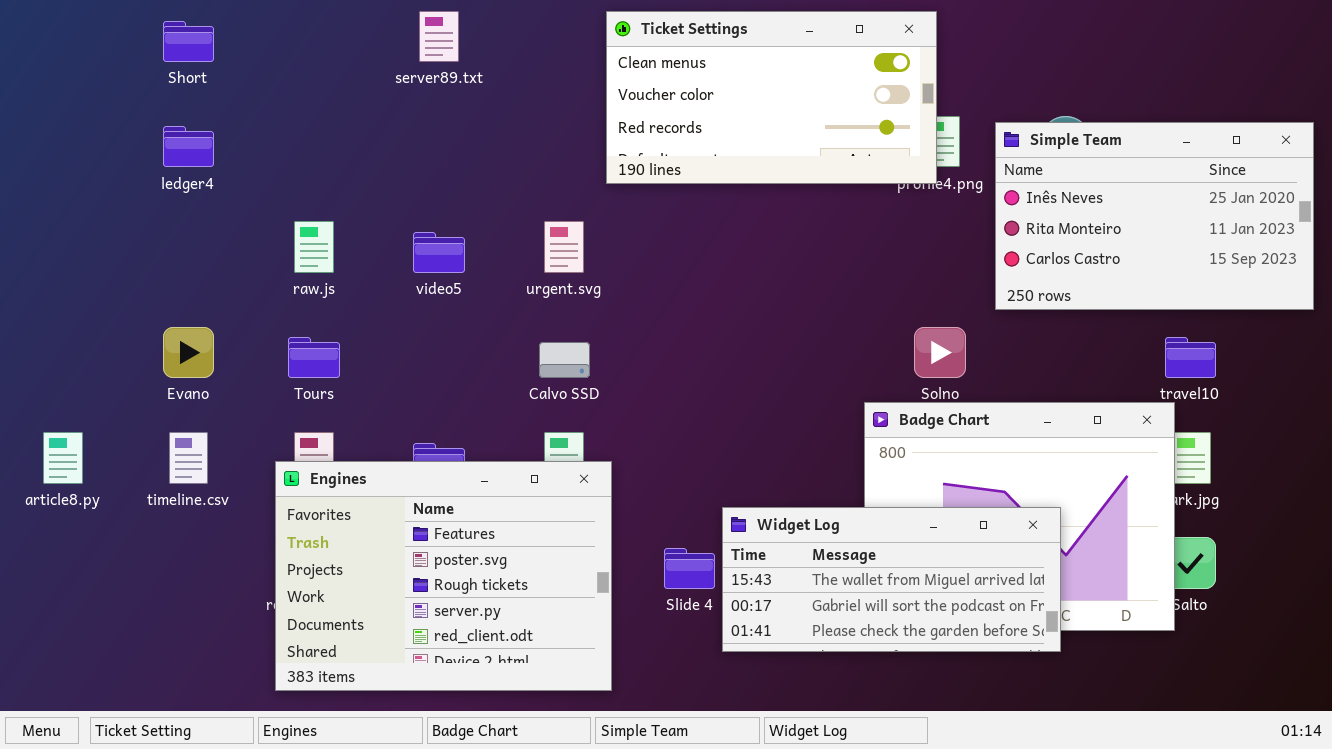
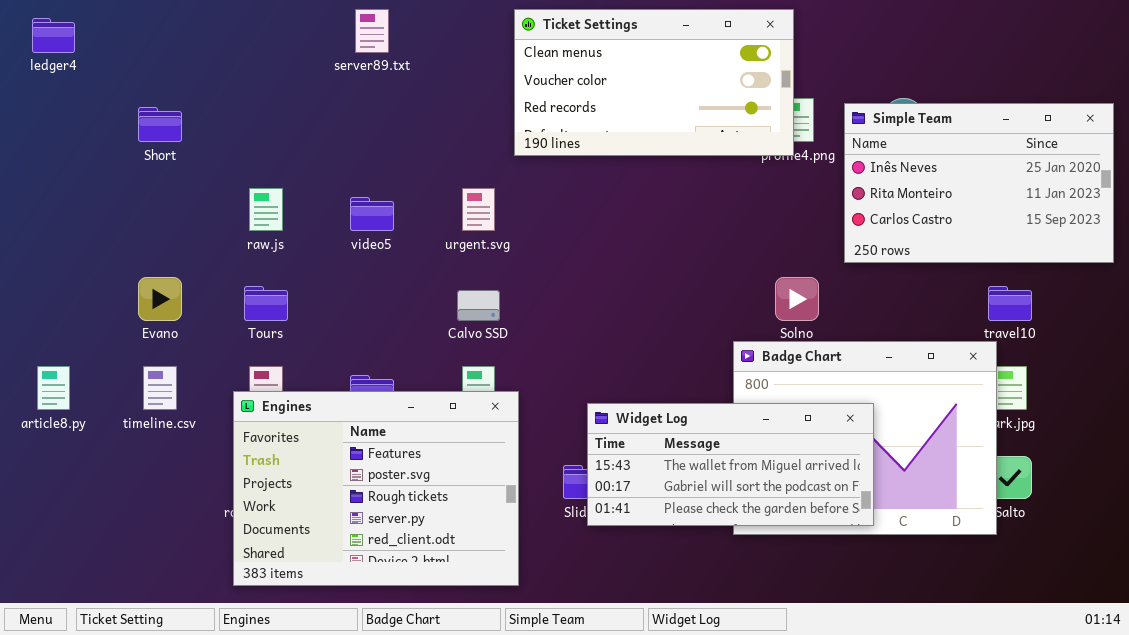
Short: [163,21,214,62] -> [138,107,182,142], moved
ledger4: [163,126,214,167] -> [32,18,75,53], moved
Widget Log: [722,507,1061,652] -> [587,403,874,526], moved

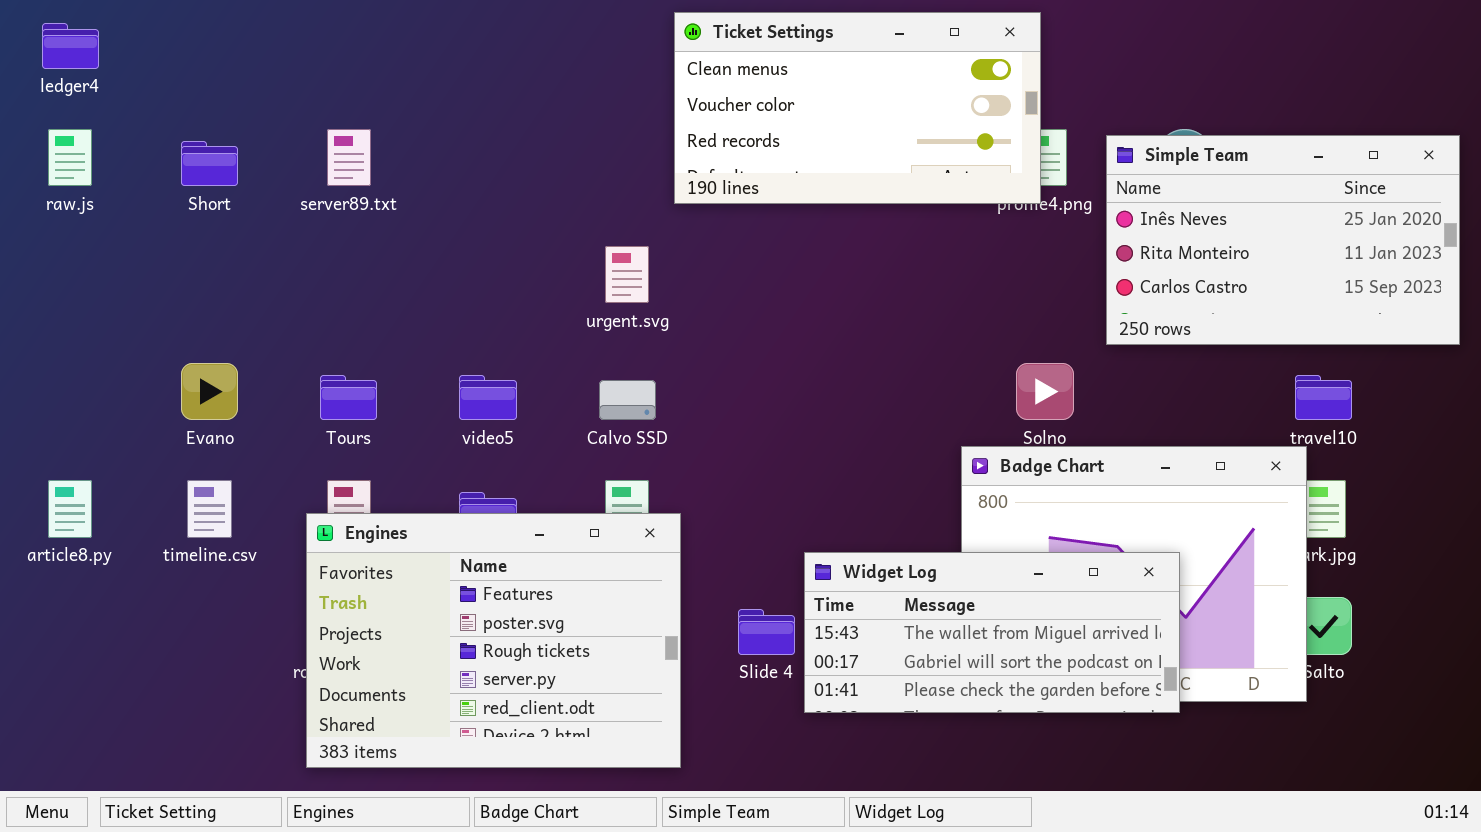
server89.txt: [355,9,389,53] -> [327,129,371,186], moved
raw.js: [249,188,283,231] -> [48,129,92,186], moved
video5: [350,197,394,231] -> [459,375,517,420], moved
Widget Log: [587,403,874,526] -> [804,552,1180,713], moved

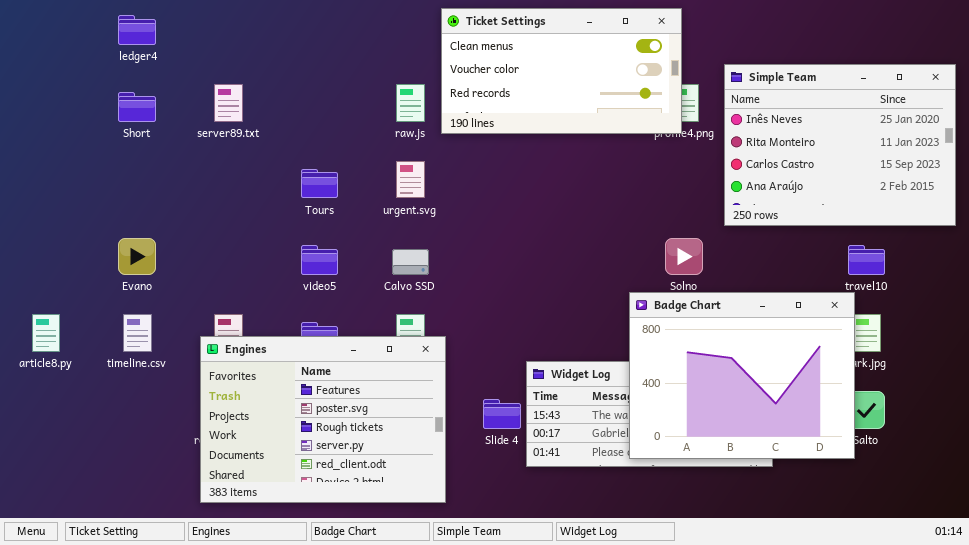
ledger4: [42,23,99,69] -> [118,15,156,45], moved
raw.js: [48,129,92,186] -> [396,84,425,122], moved
Simple Team: [1106,135,1460,345] -> [724,64,956,226], resized
Tours: [320,375,377,420] -> [301,169,338,198], moved
Badge Chart: [961,446,1307,702] -> [629,292,855,459], raised

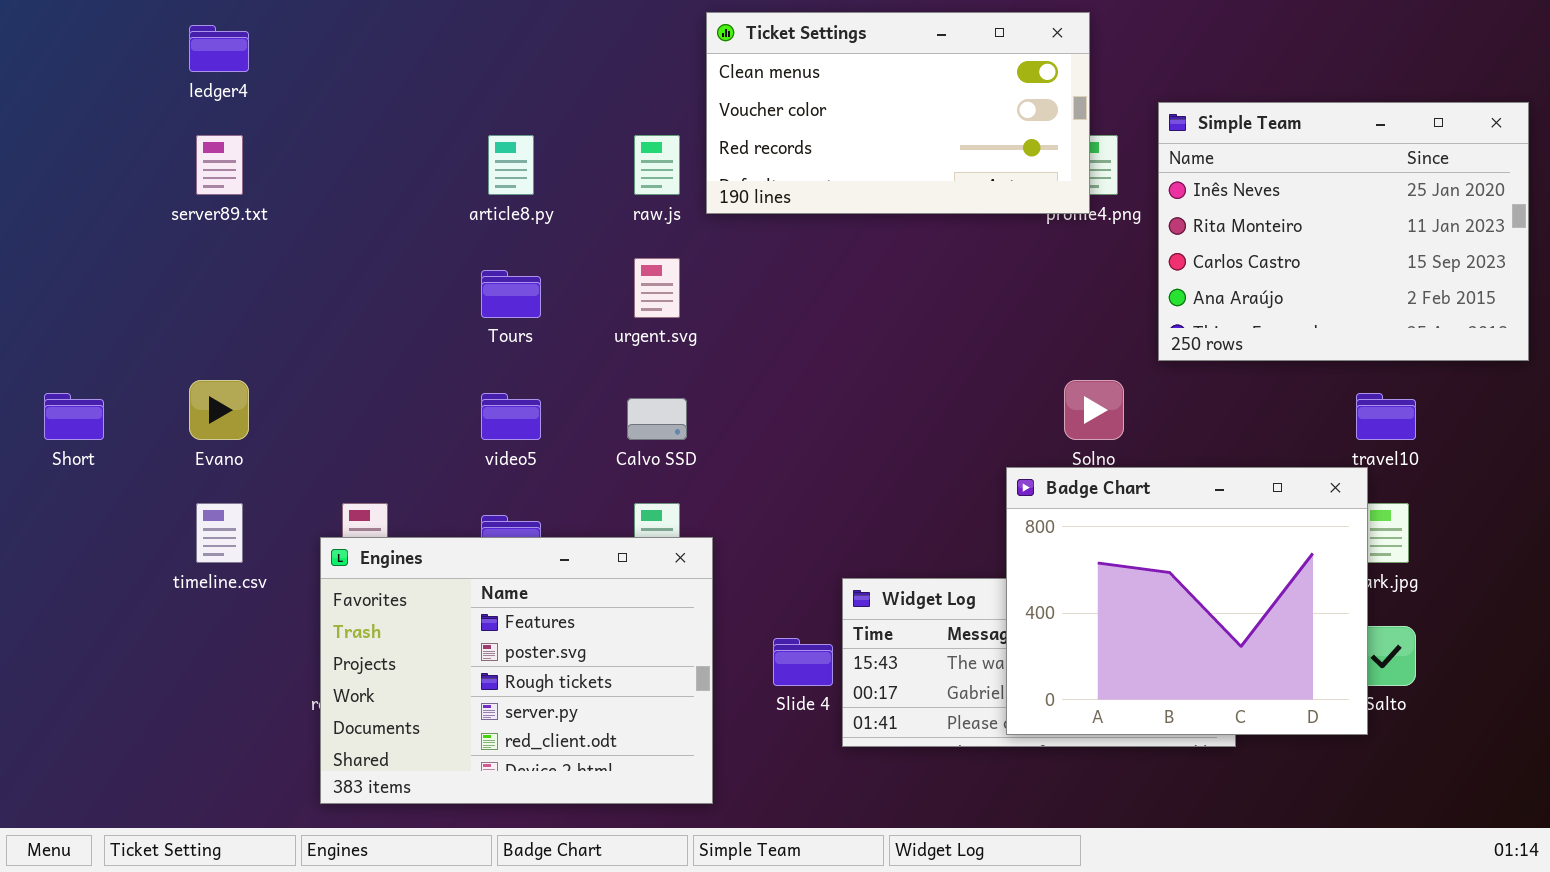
server89.txt: [214,84,243,122] -> [196,135,243,195], moved
Short: [118,92,156,122] -> [44,393,104,440], moved
article8.py: [32,314,60,352] -> [488,135,534,195], moved

